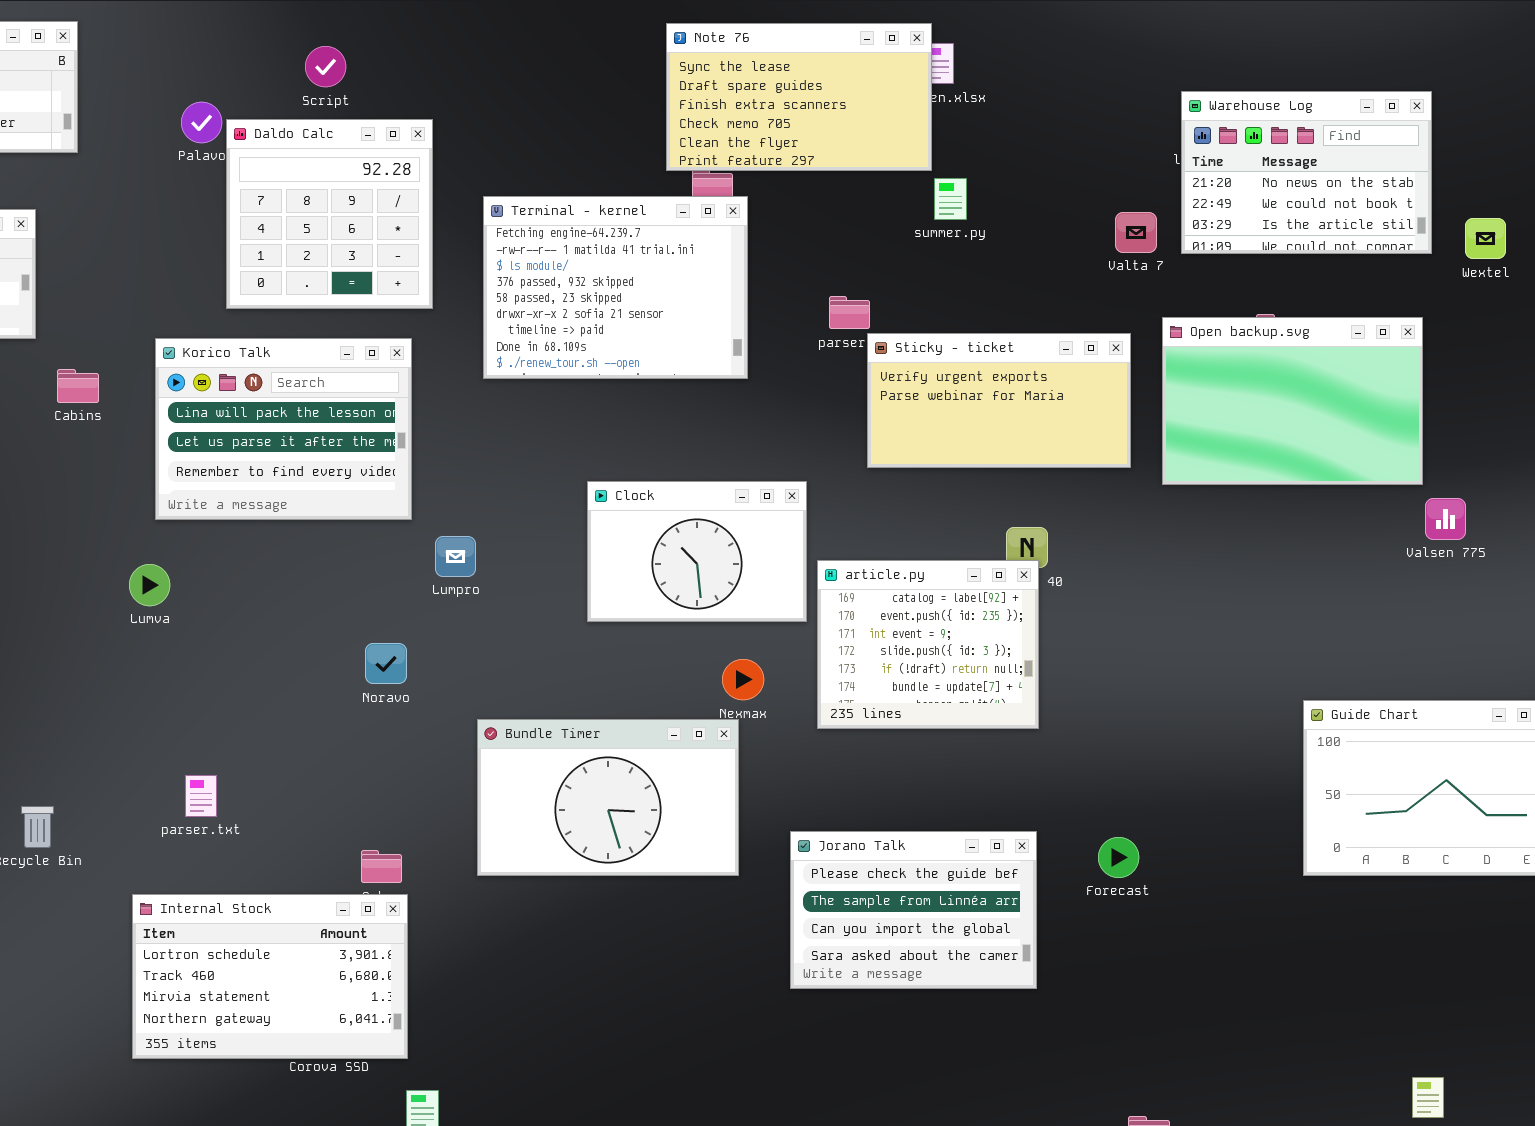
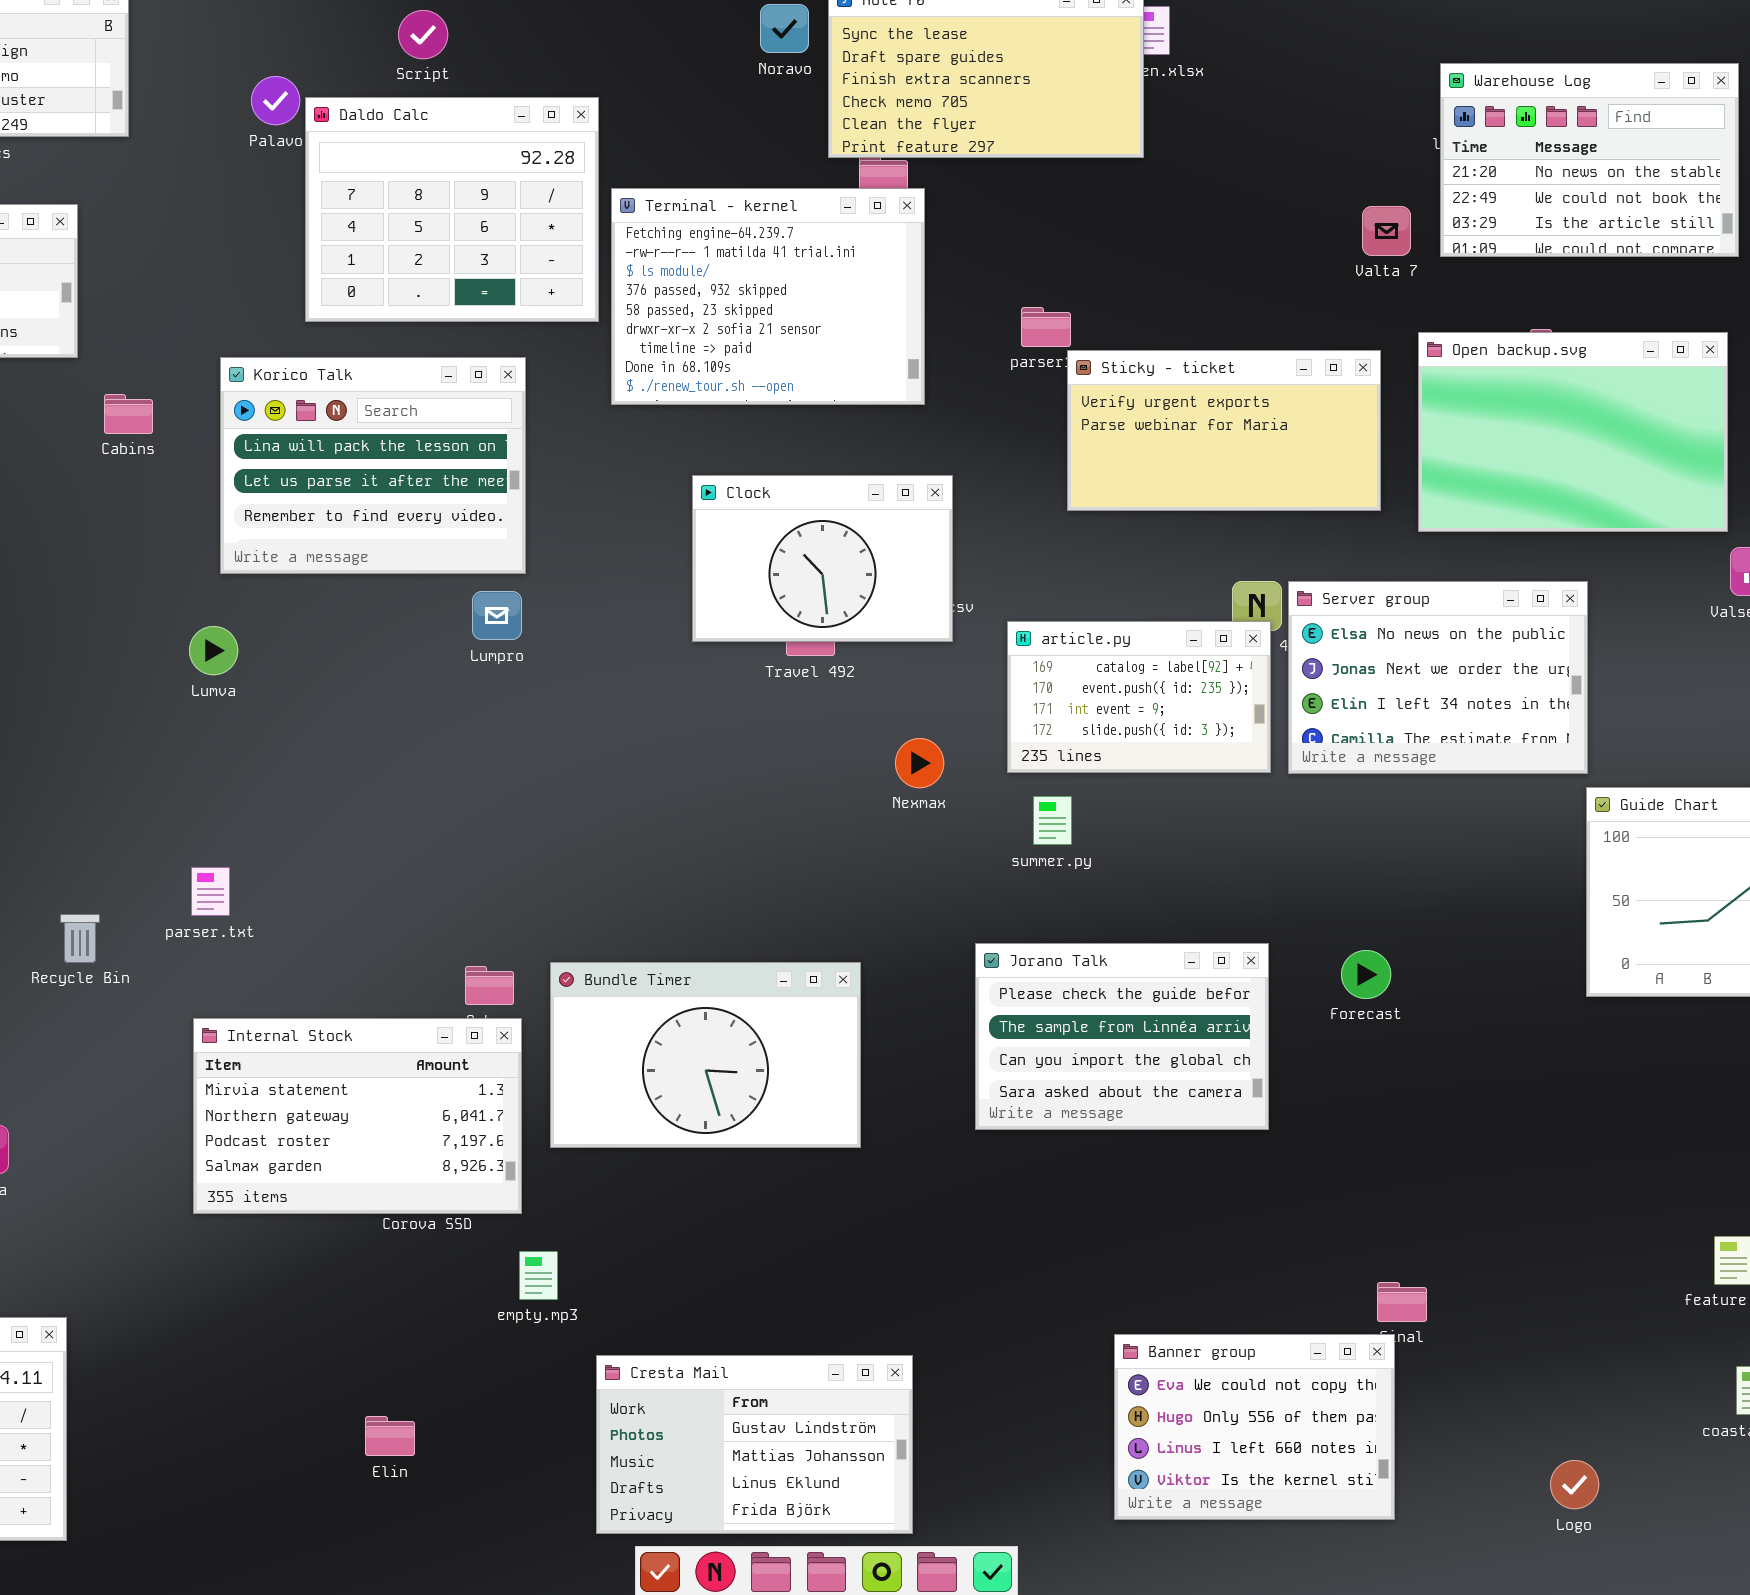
Daldo Calc: [226,119,433,309] -> [305,97,599,322], resized
summer.py: [934,178,967,220] -> [1033,796,1072,845], moved
Clock: [587,481,807,622] -> [692,475,953,642], moved
Server group: none -> [1288,581,1588,774], opened
Lumpro: [435,536,476,577] -> [472,591,522,640], moved
article.py: [817,560,1039,729] -> [1007,621,1271,773], resized
Noravo: [365,643,407,684] -> [760,4,809,53], moved
Bundle Timer: [477,719,739,876] -> [550,962,861,1148], moved
parser.txt: [185,775,217,817] -> [191,867,230,916], moved
Internal Stock: [132,894,408,1059] -> [193,1018,522,1214], scrolled down 2 rows

